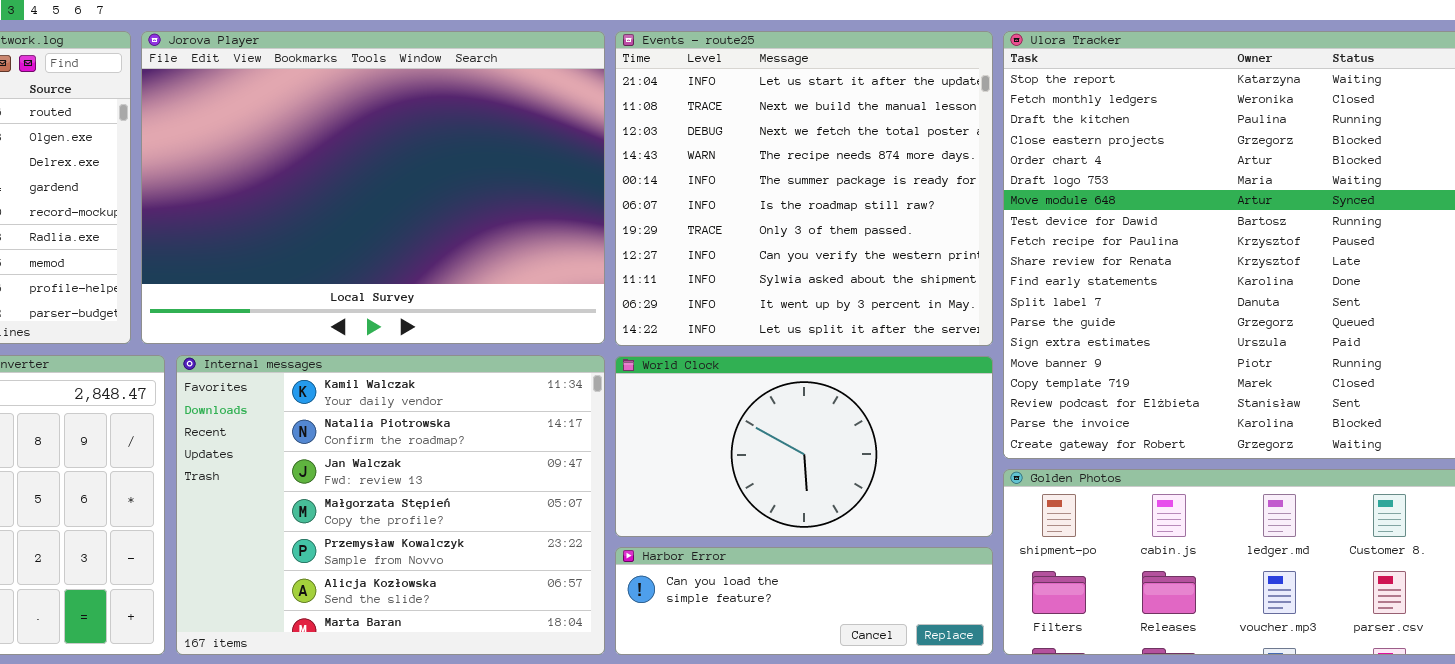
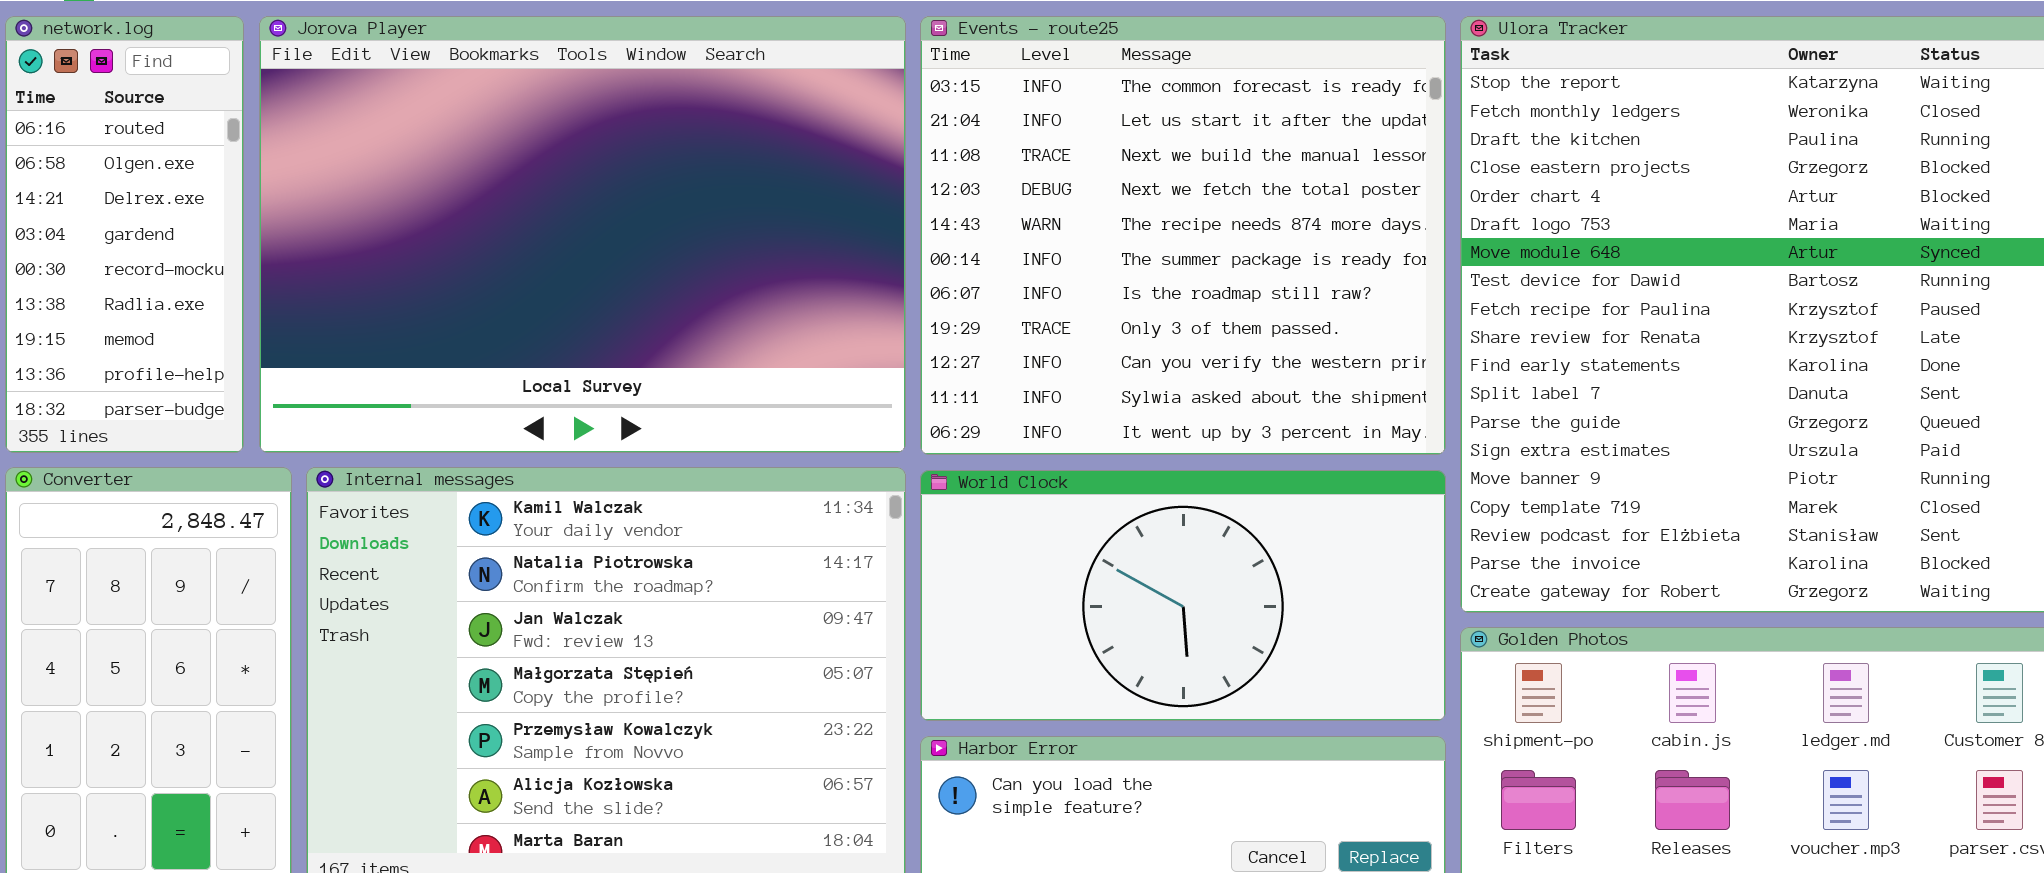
Events - route25: [615,31,993,346] -> [920,16,1446,455], scrolled up 1 row

